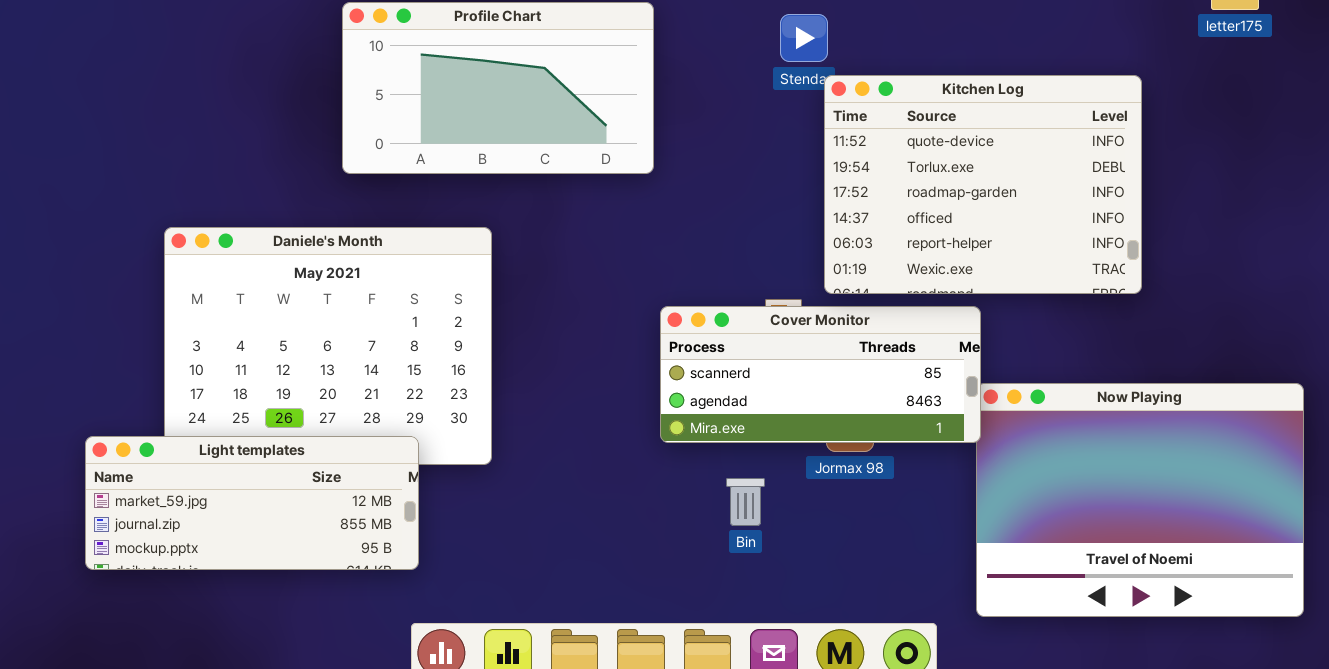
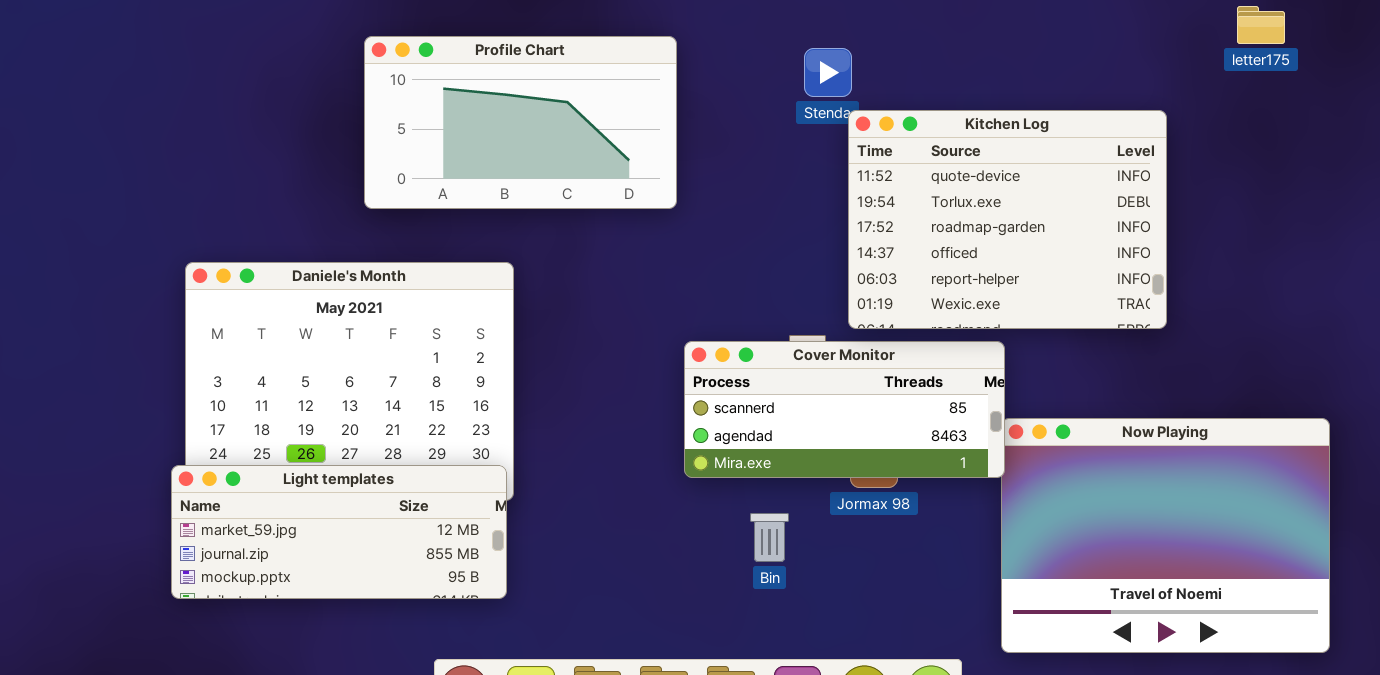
Light templates: [85,436,419,570] -> [171,465,507,599], moved

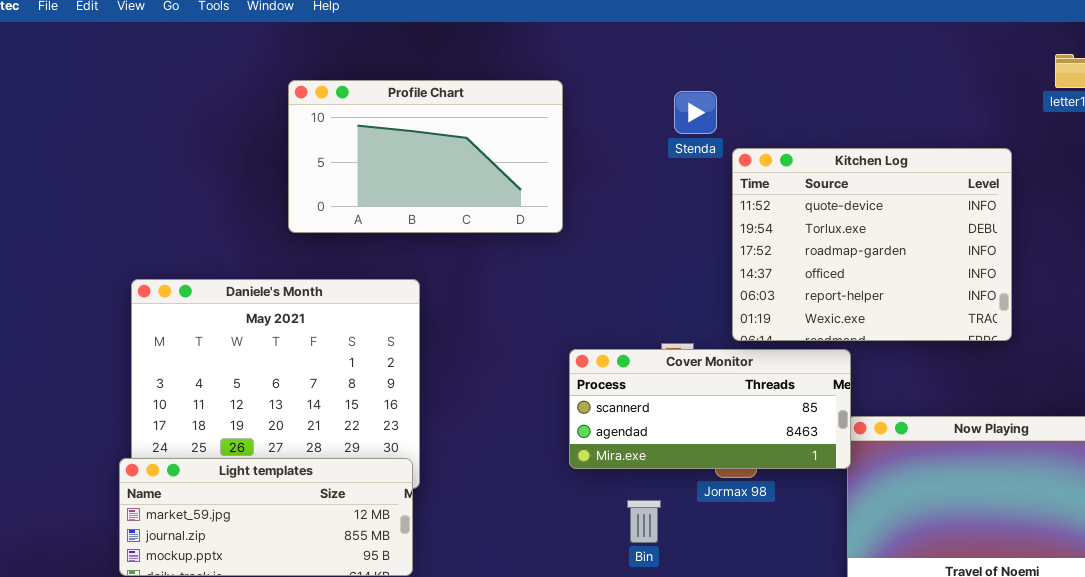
Kitchen Log: [848,110,1167,329] -> [732,148,1012,341], moved

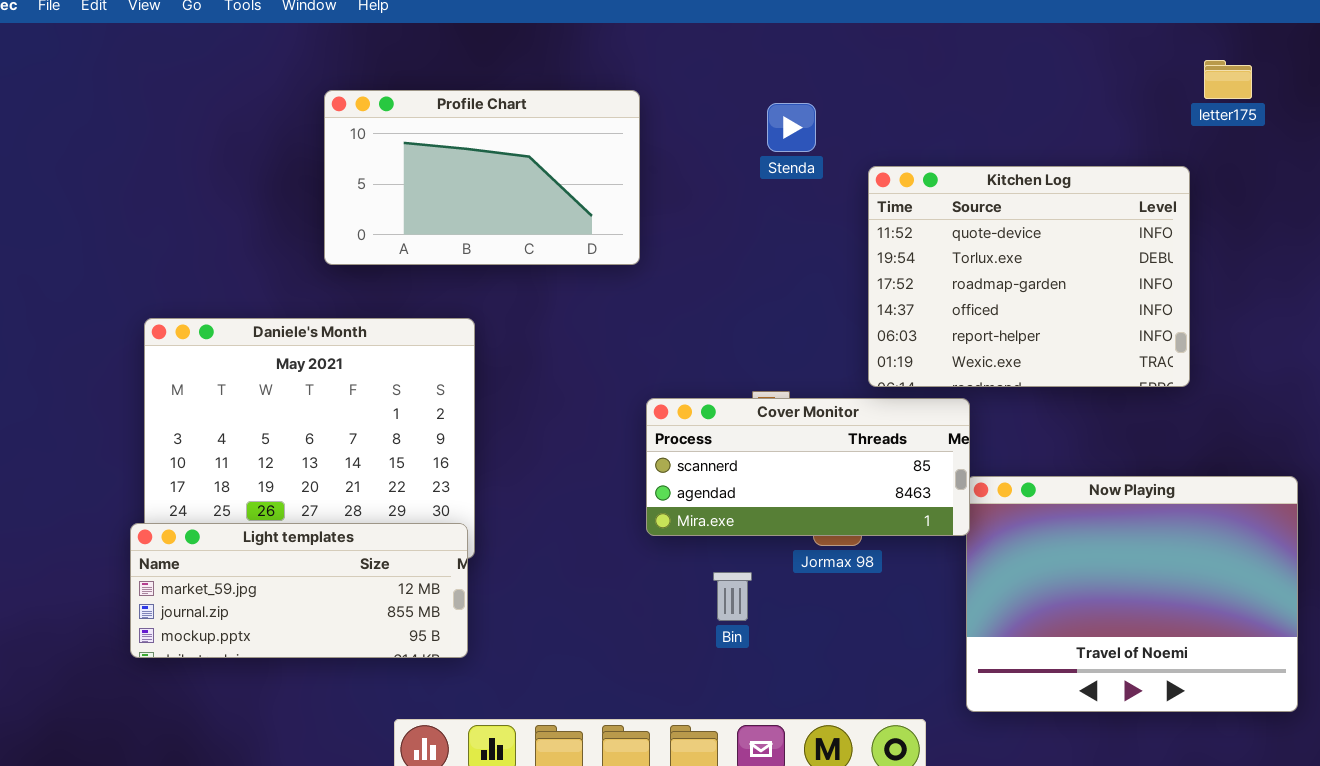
Kitchen Log: [732,148,1012,341] -> [868,166,1190,387], moved

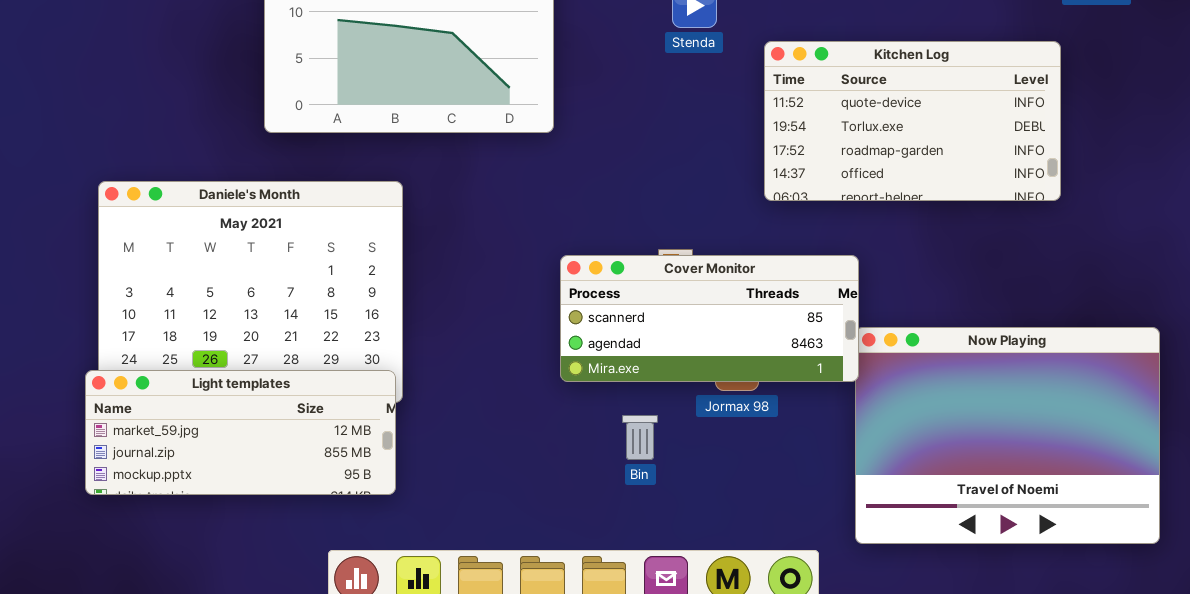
Kitchen Log: [868,166,1190,387] -> [764,41,1061,201], resized

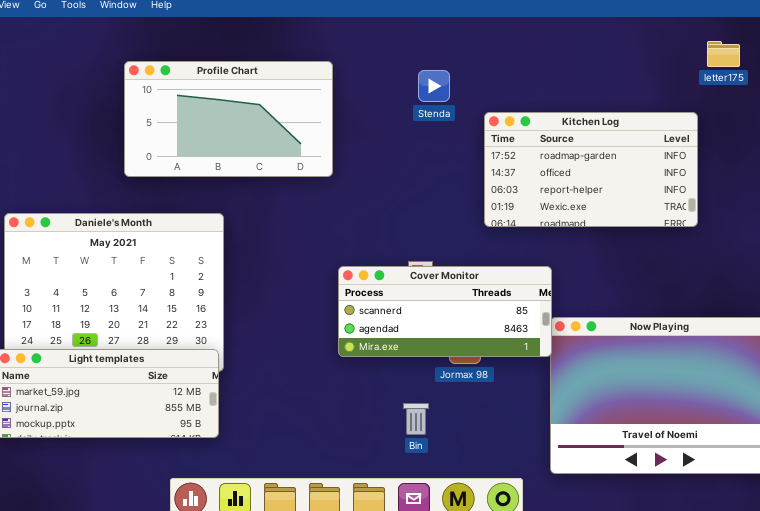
Kitchen Log: [764,41,1061,201] -> [484,112,698,227], scrolled down 2 rows
Bin: [622,415,658,460] -> [403,403,429,435], moved

